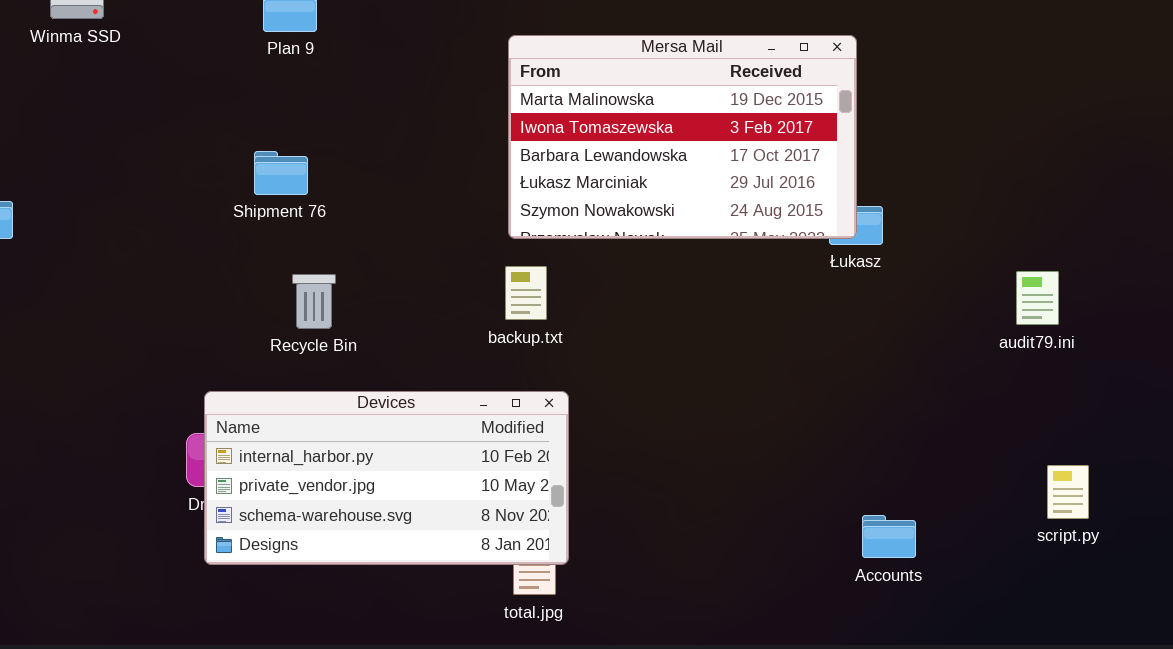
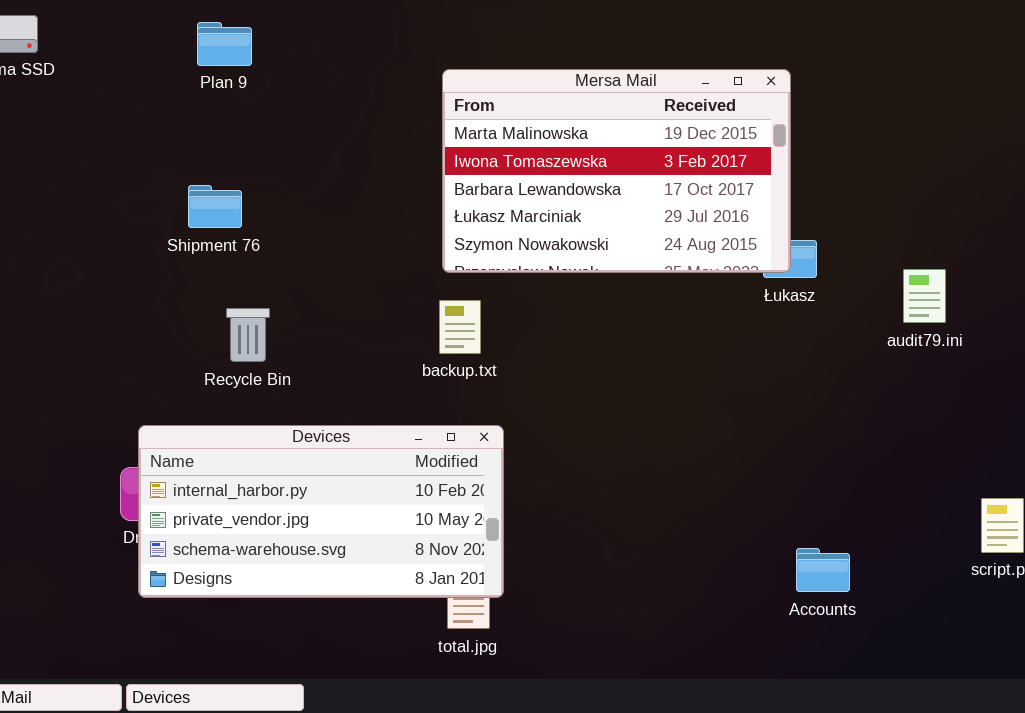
audit79.ini: [1016,271,1059,325] -> [903,269,946,323], moved

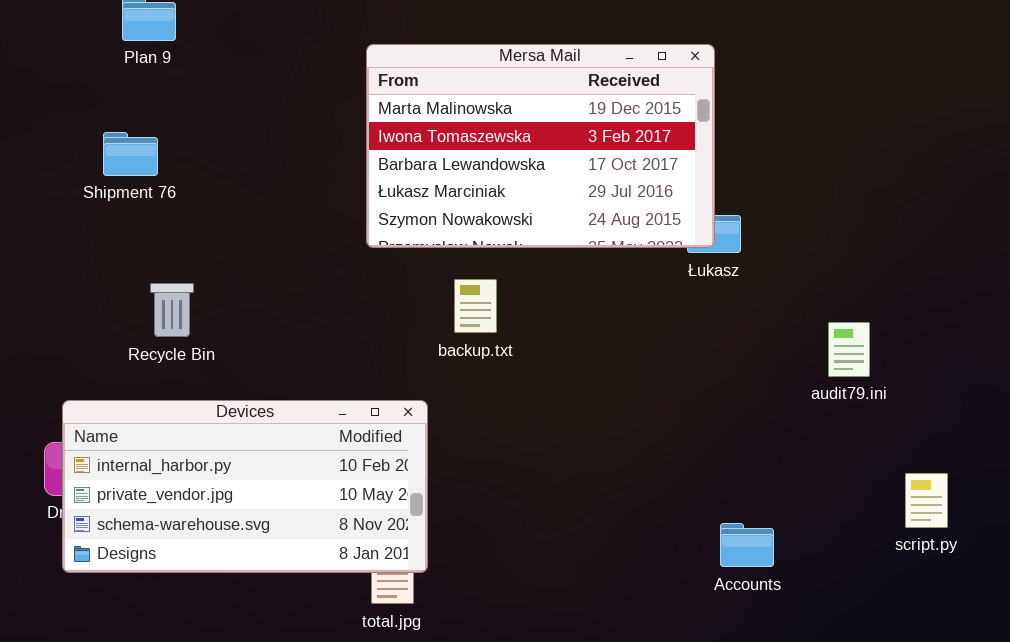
Shipment 76: [188,185,242,228] -> [103,132,158,176], moved
audit79.ini: [903,269,946,323] -> [828,322,870,377], moved
backup.txt: [439,300,481,354] -> [454,279,497,333], moved

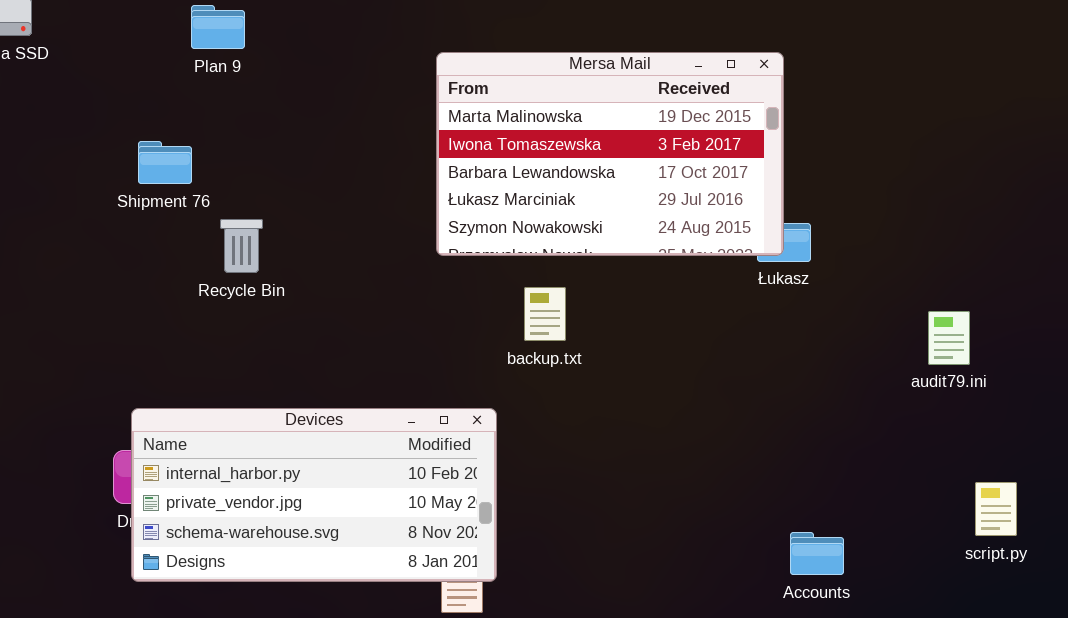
Shipment 76: [103,132,158,176] -> [138,141,192,184], moved
Recycle Bin: [150,283,194,337] -> [220,219,263,273], moved
audit79.ini: [828,322,870,377] -> [928,311,970,365], moved

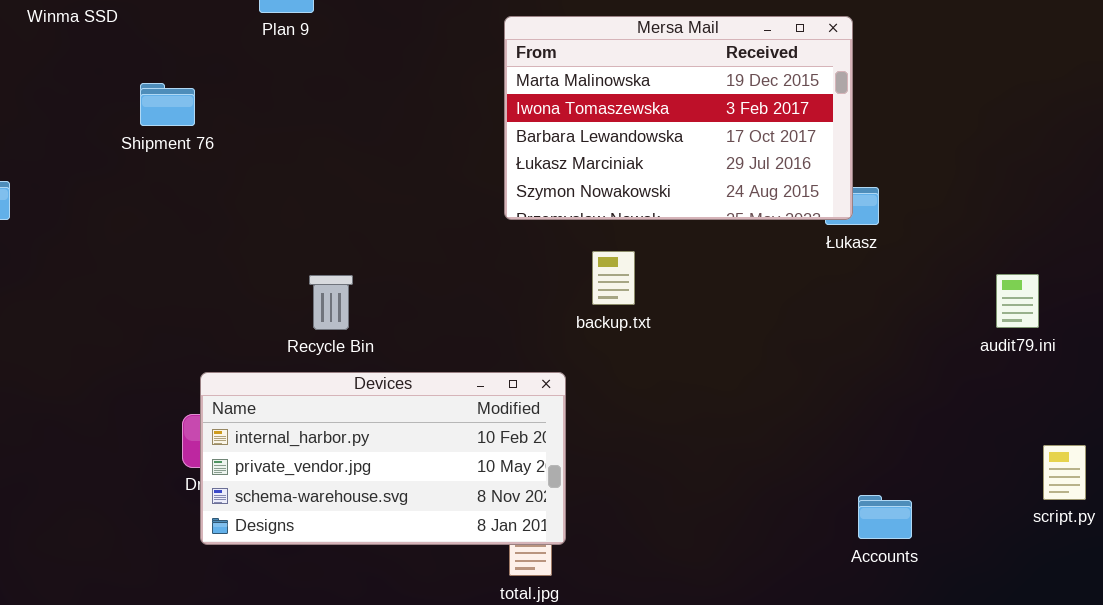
Shipment 76: [138,141,192,184] -> [140,83,195,126], moved
Recycle Bin: [220,219,263,273] -> [309,275,353,330], moved

